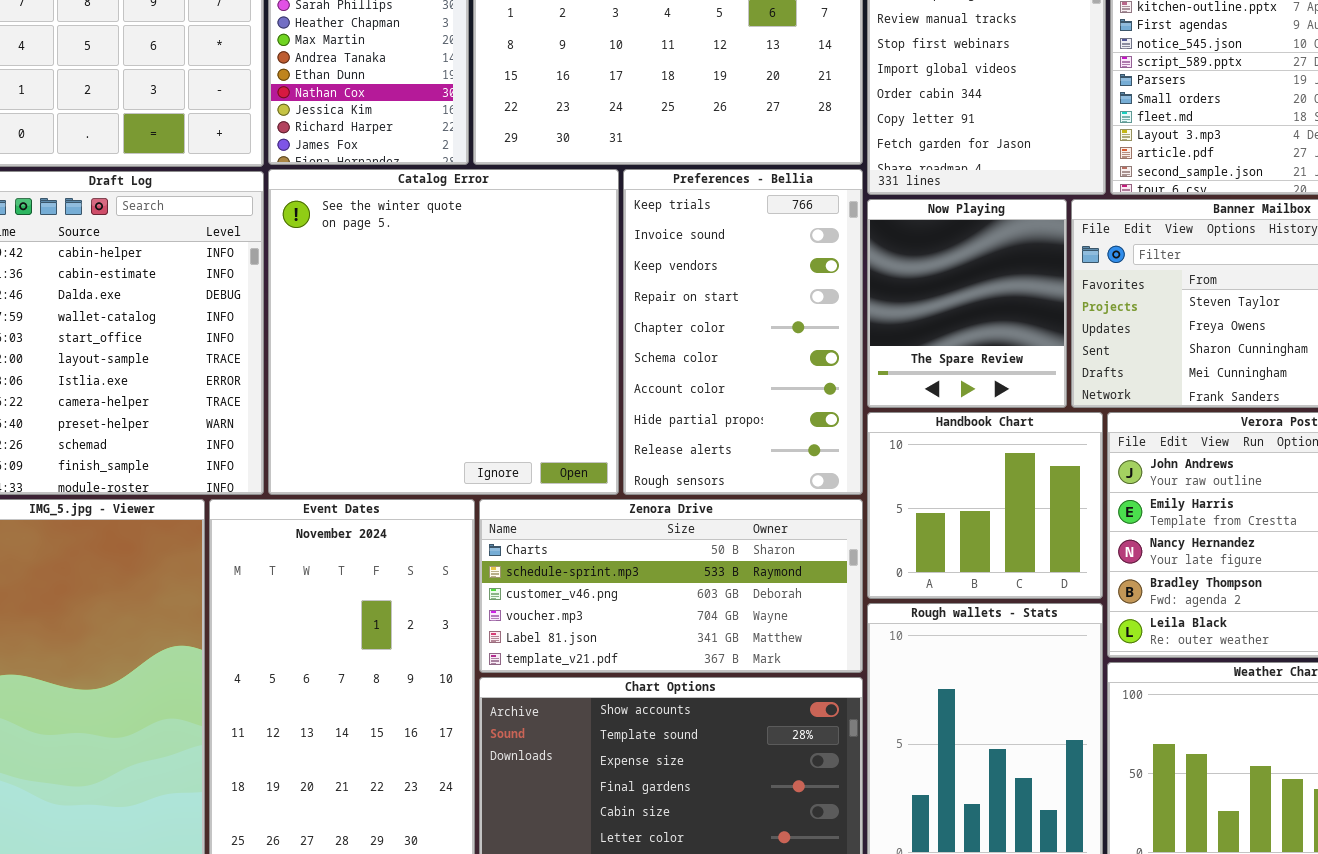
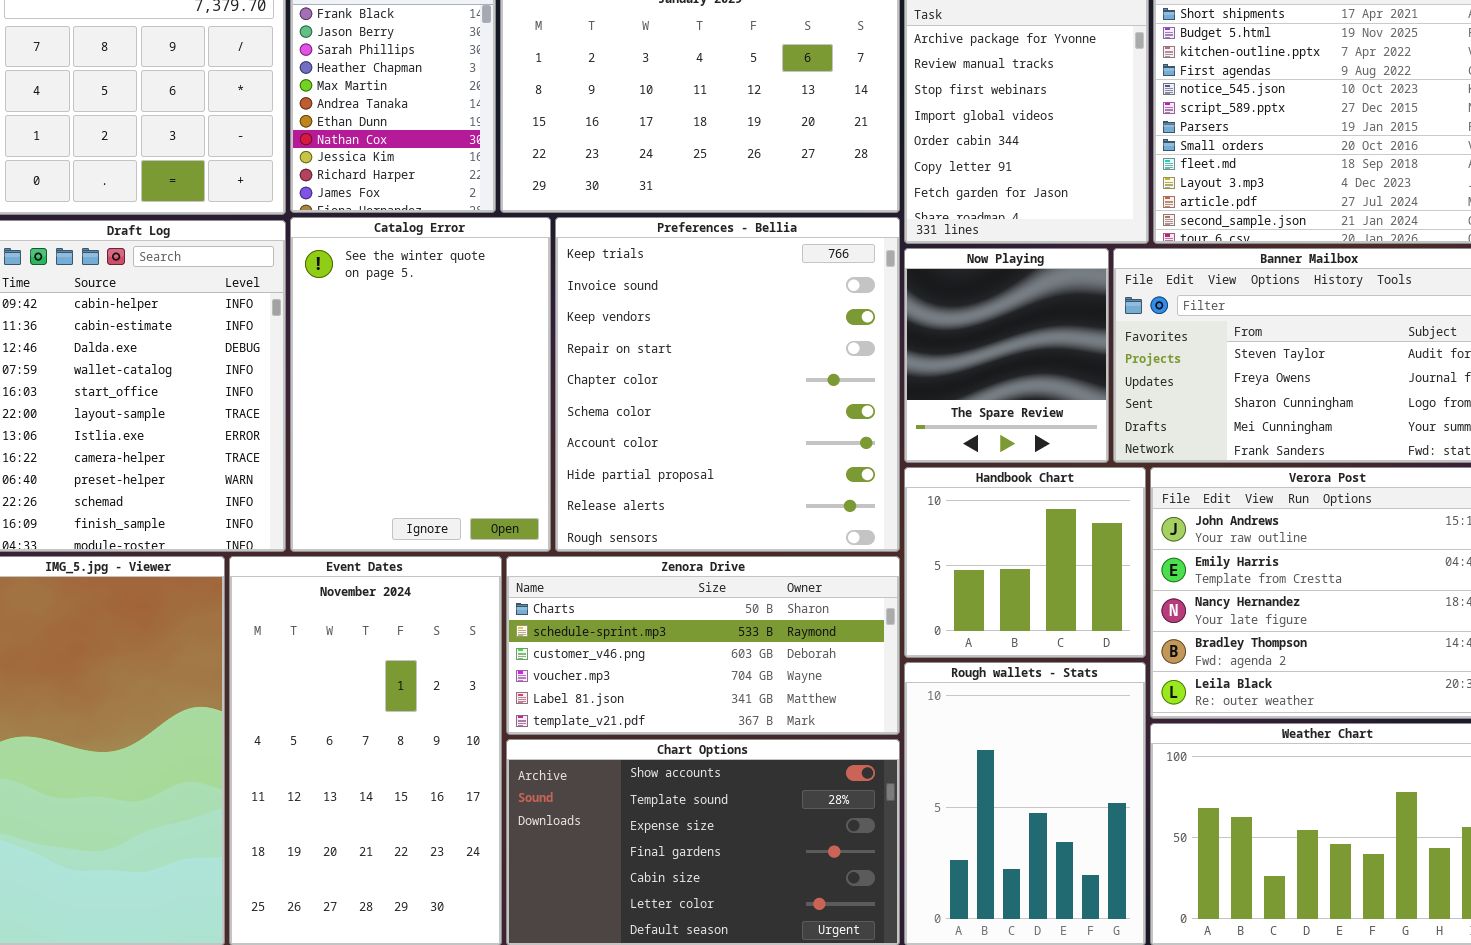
Catalog Error: [268,169,619,495] -> [290,217,551,552], resized
Preferences - Bellia: [623,169,863,495] -> [555,217,900,552], resized

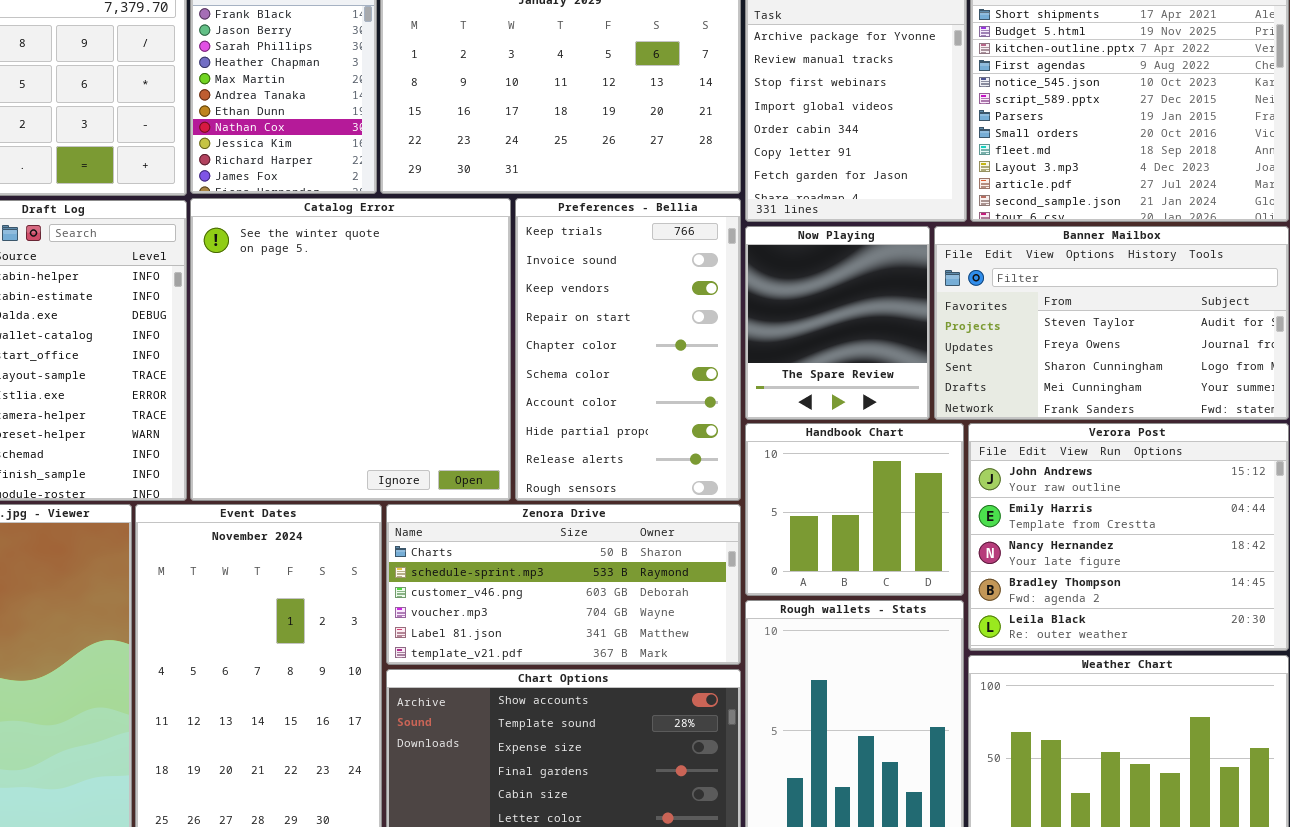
Catalog Error: [290,217,551,552] -> [190,198,511,501], resized
Preferences - Bellia: [555,217,900,552] -> [515,198,741,501], resized

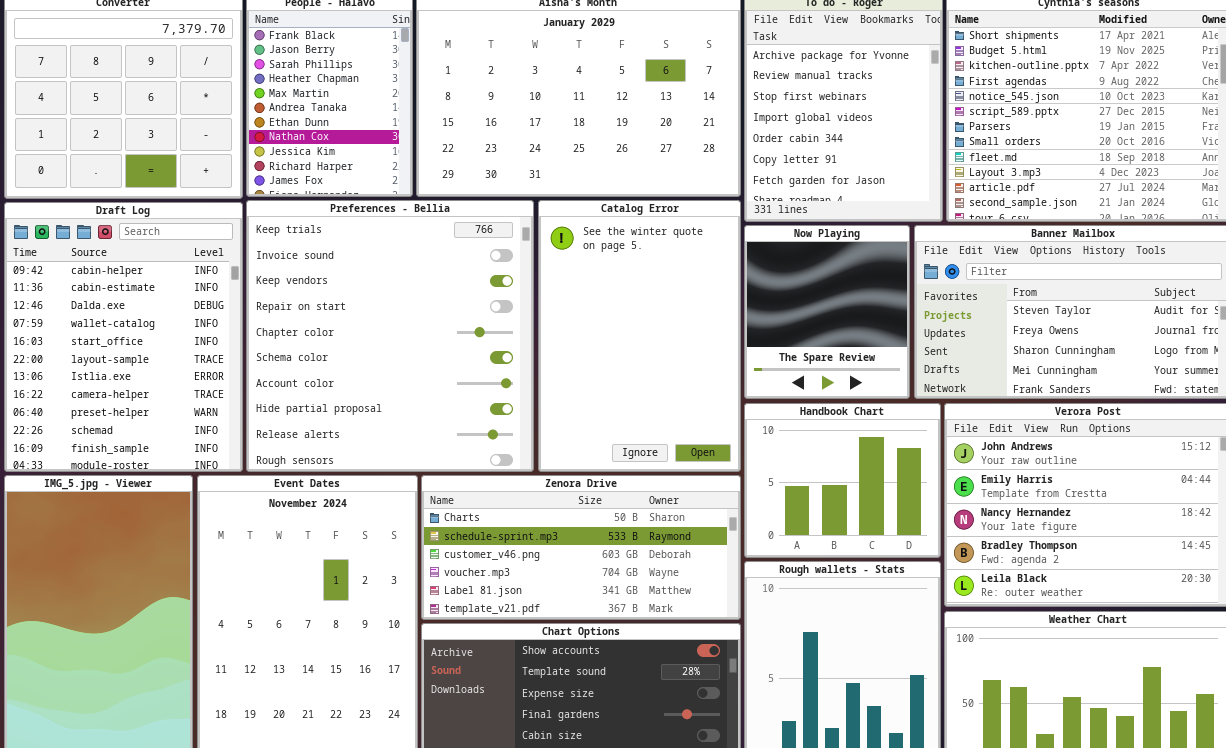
Catalog Error: [190,198,511,501] -> [538,200,741,472], moved, resized
Preferences - Bellia: [515,198,741,501] -> [246,200,534,472], moved, resized

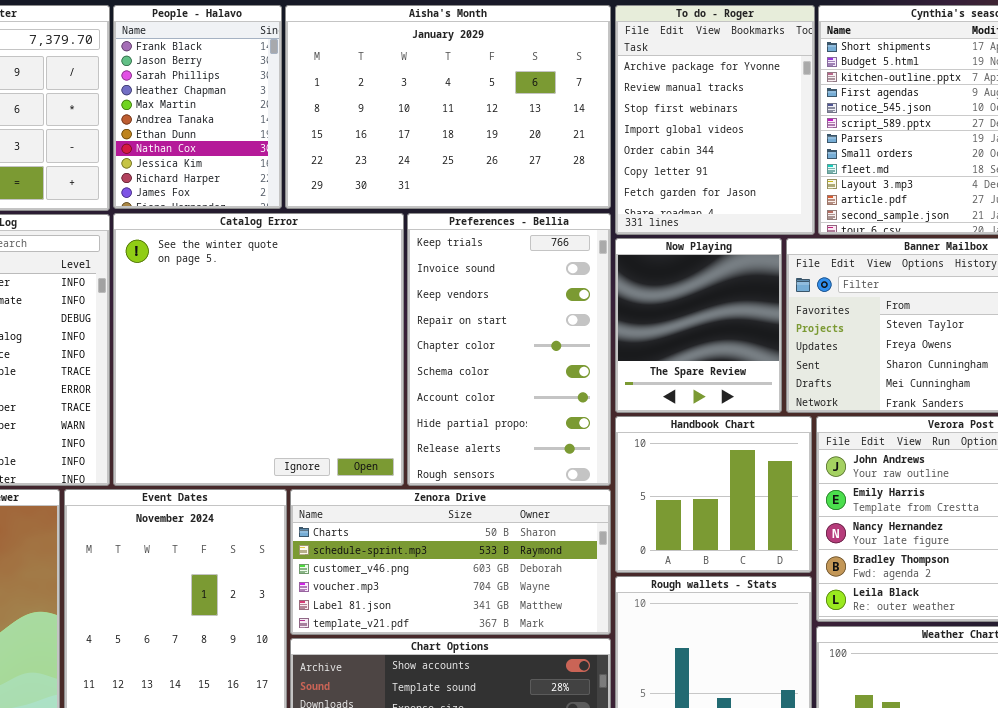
Preferences - Bellia: [246,200,534,472] -> [407,213,611,486], moved, resized
Catalog Error: [538,200,741,472] -> [113,213,404,486], moved, resized

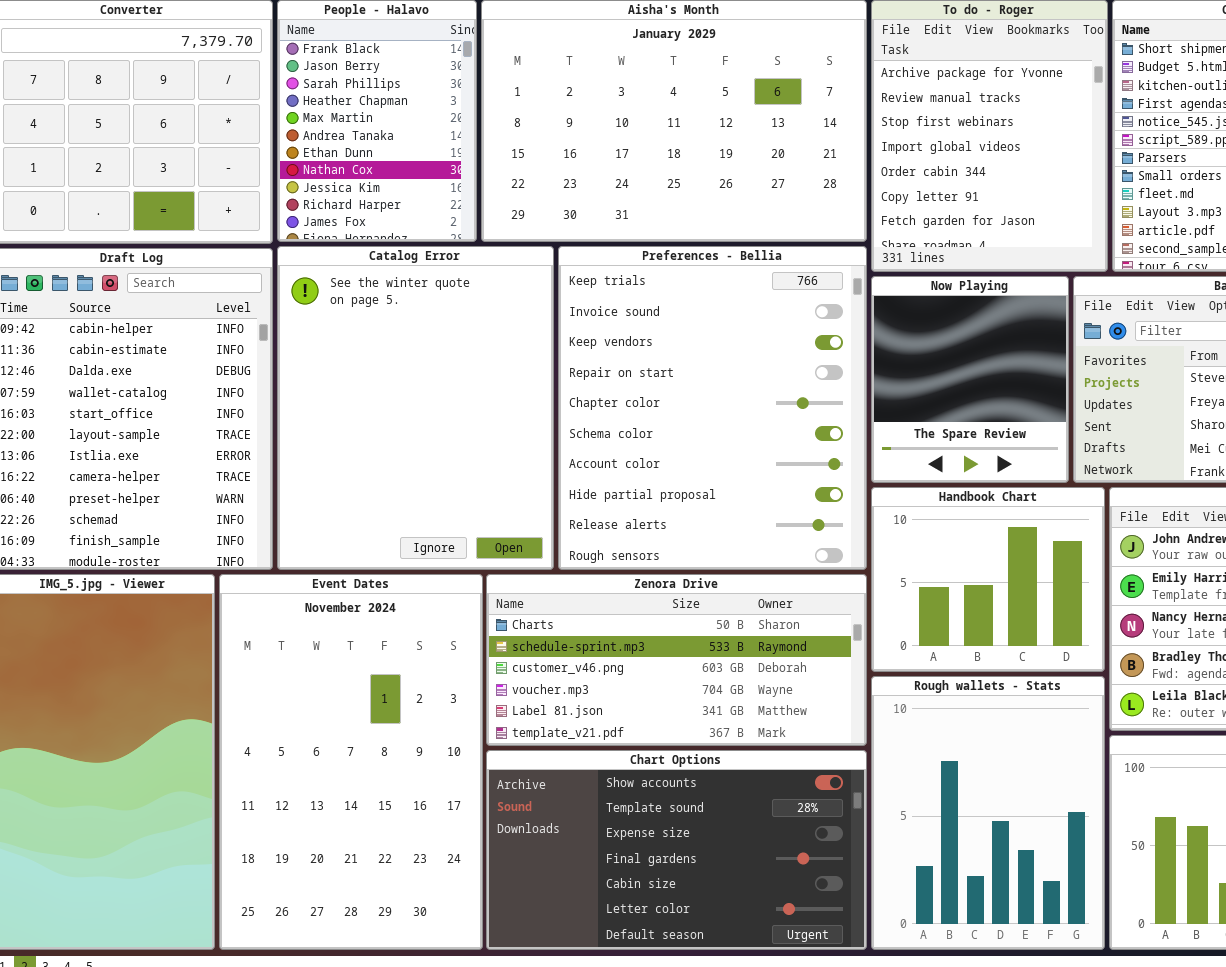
Catalog Error: [113,213,404,486] -> [277,246,554,570], resized
Preferences - Bellia: [407,213,611,486] -> [558,246,867,570], resized

